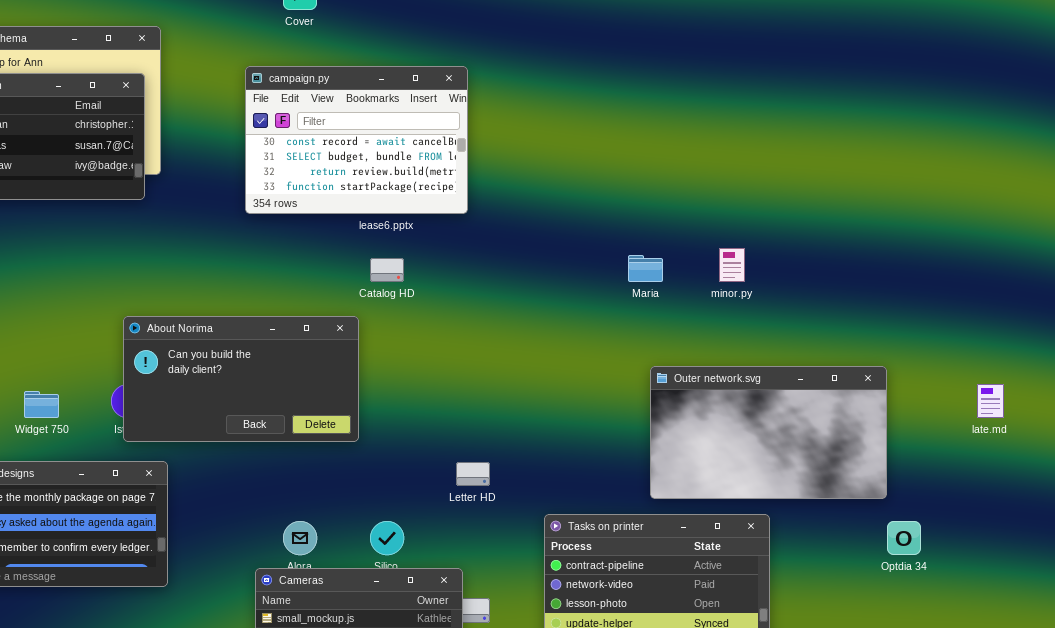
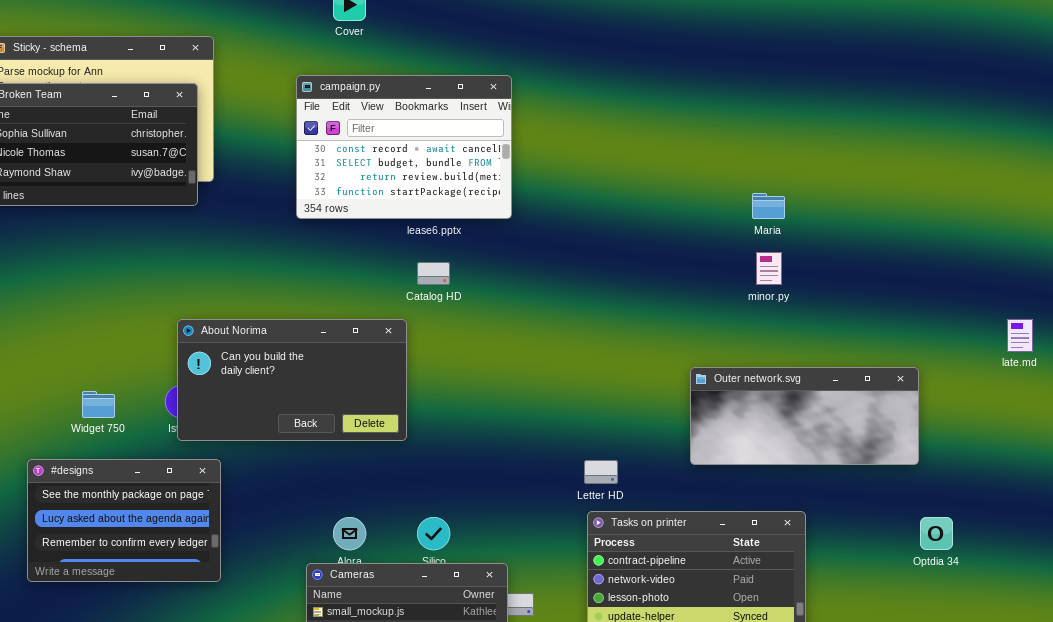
Maria: [628,255,663,282] -> [752,193,785,219], moved
Outer network.svg: [650,366,887,499] -> [690,367,919,465], resized
late.md: [977,384,1004,418] -> [1007,319,1033,352], moved
Letter HD: [456,462,490,486] -> [584,460,618,484], moved

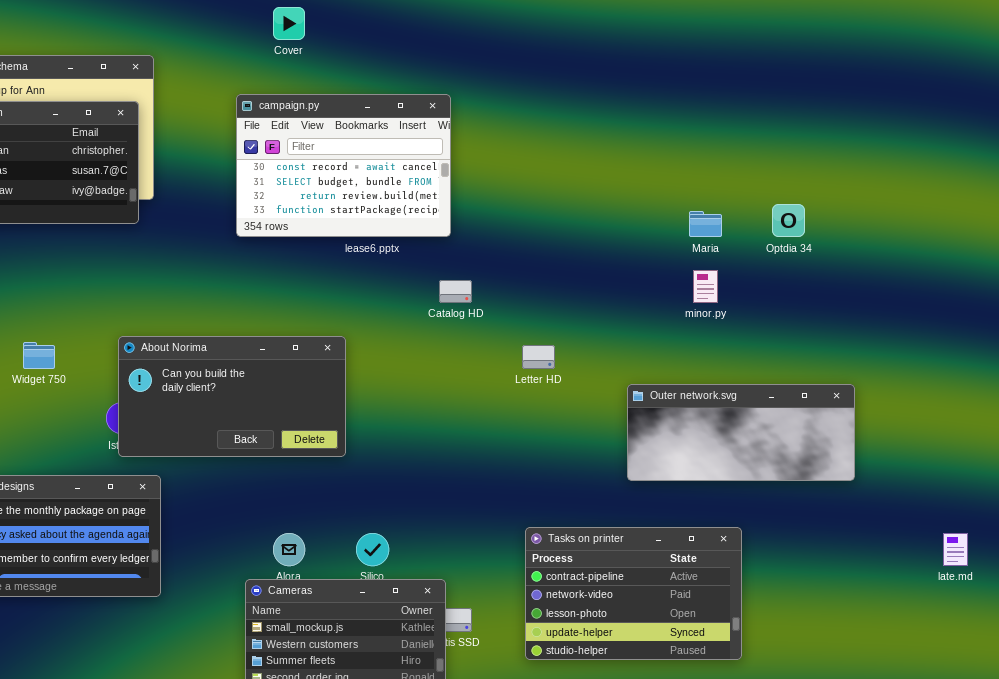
Catalog HD: [417,262,450,285] -> [439,280,472,303], moved
late.md: [1007,319,1033,352] -> [943,533,968,566], moved
Widget 750: [82,391,115,418] -> [23,342,55,369], moved
Letter HD: [584,460,618,484] -> [522,345,555,369], moved
Optdia 34: [920,517,953,550] -> [772,204,805,237], moved

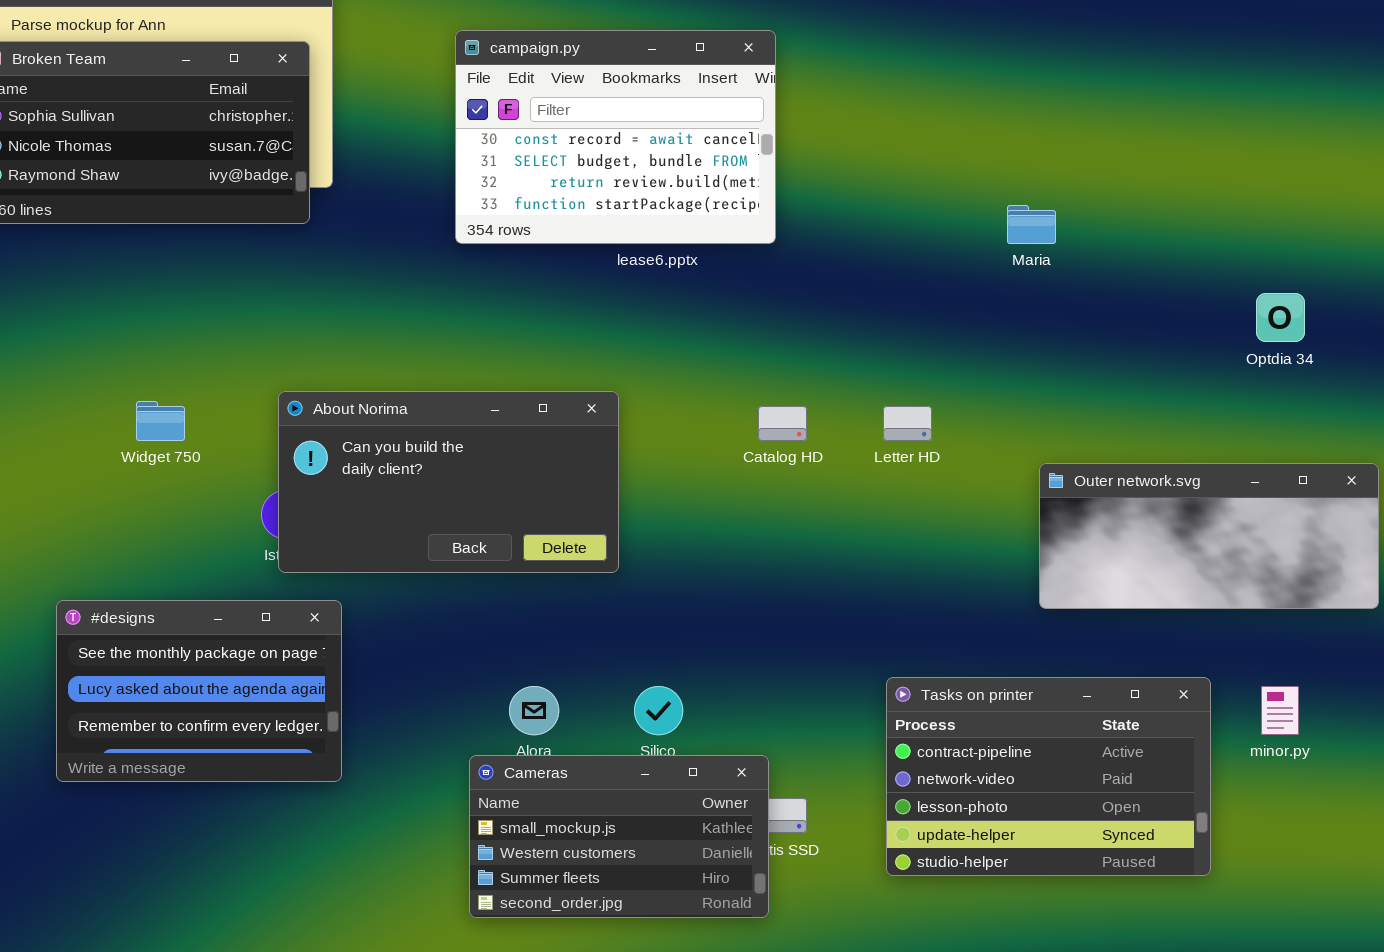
Optdia 34: [772,204,805,237] -> [1256,293,1305,342], moved
Maria: [689,211,722,237] -> [1007,205,1056,244], moved
minor.py: [693,270,718,303] -> [1261,686,1299,735], moved
Catalog HD: [439,280,472,303] -> [758,406,807,441], moved

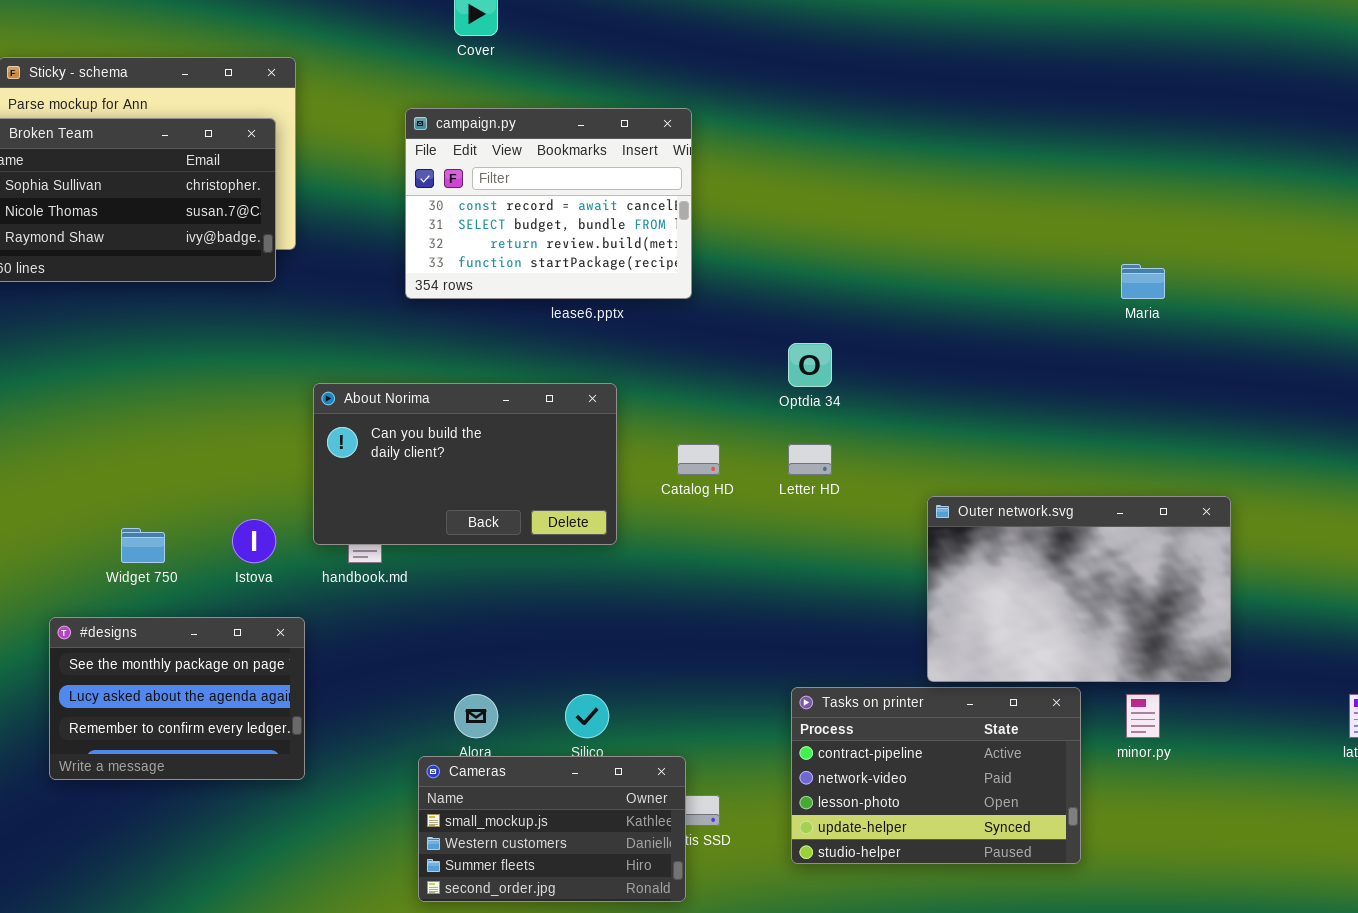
Maria: [1007,205,1056,244] -> [1121,264,1165,299], moved
Optdia 34: [1256,293,1305,342] -> [788,343,832,387], moved
About Norima: [278,391,619,573] -> [313,383,617,545], moved
Widget 750: [136,401,185,441] -> [121,528,165,563], moved
Outer network.svg: [1039,463,1379,609] -> [927,496,1231,682], resized

